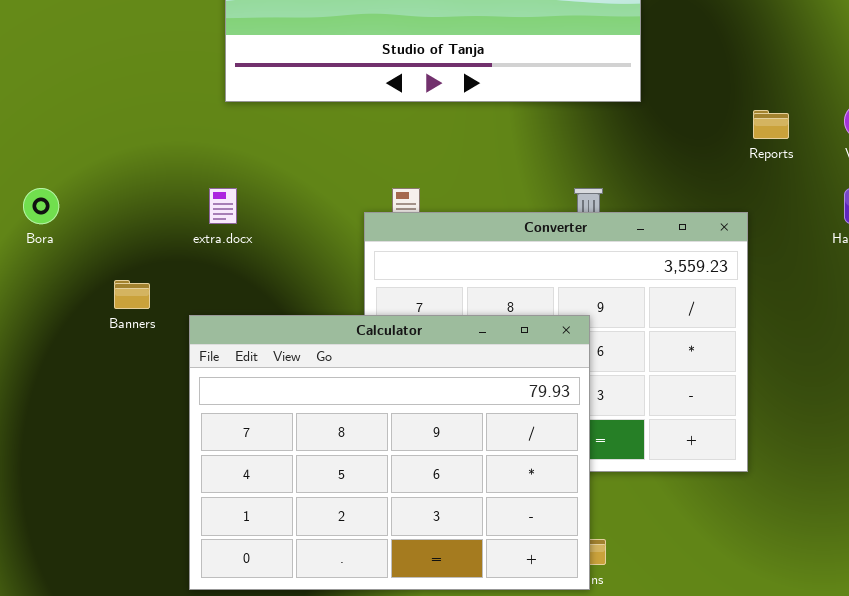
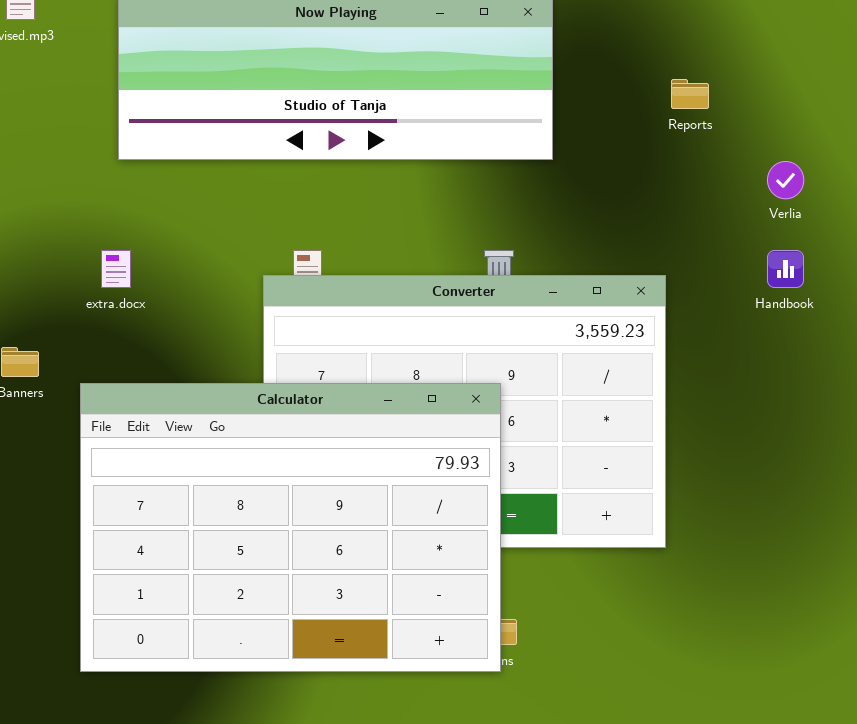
Reports: [753,110,789,139] -> [671,79,709,109], moved

